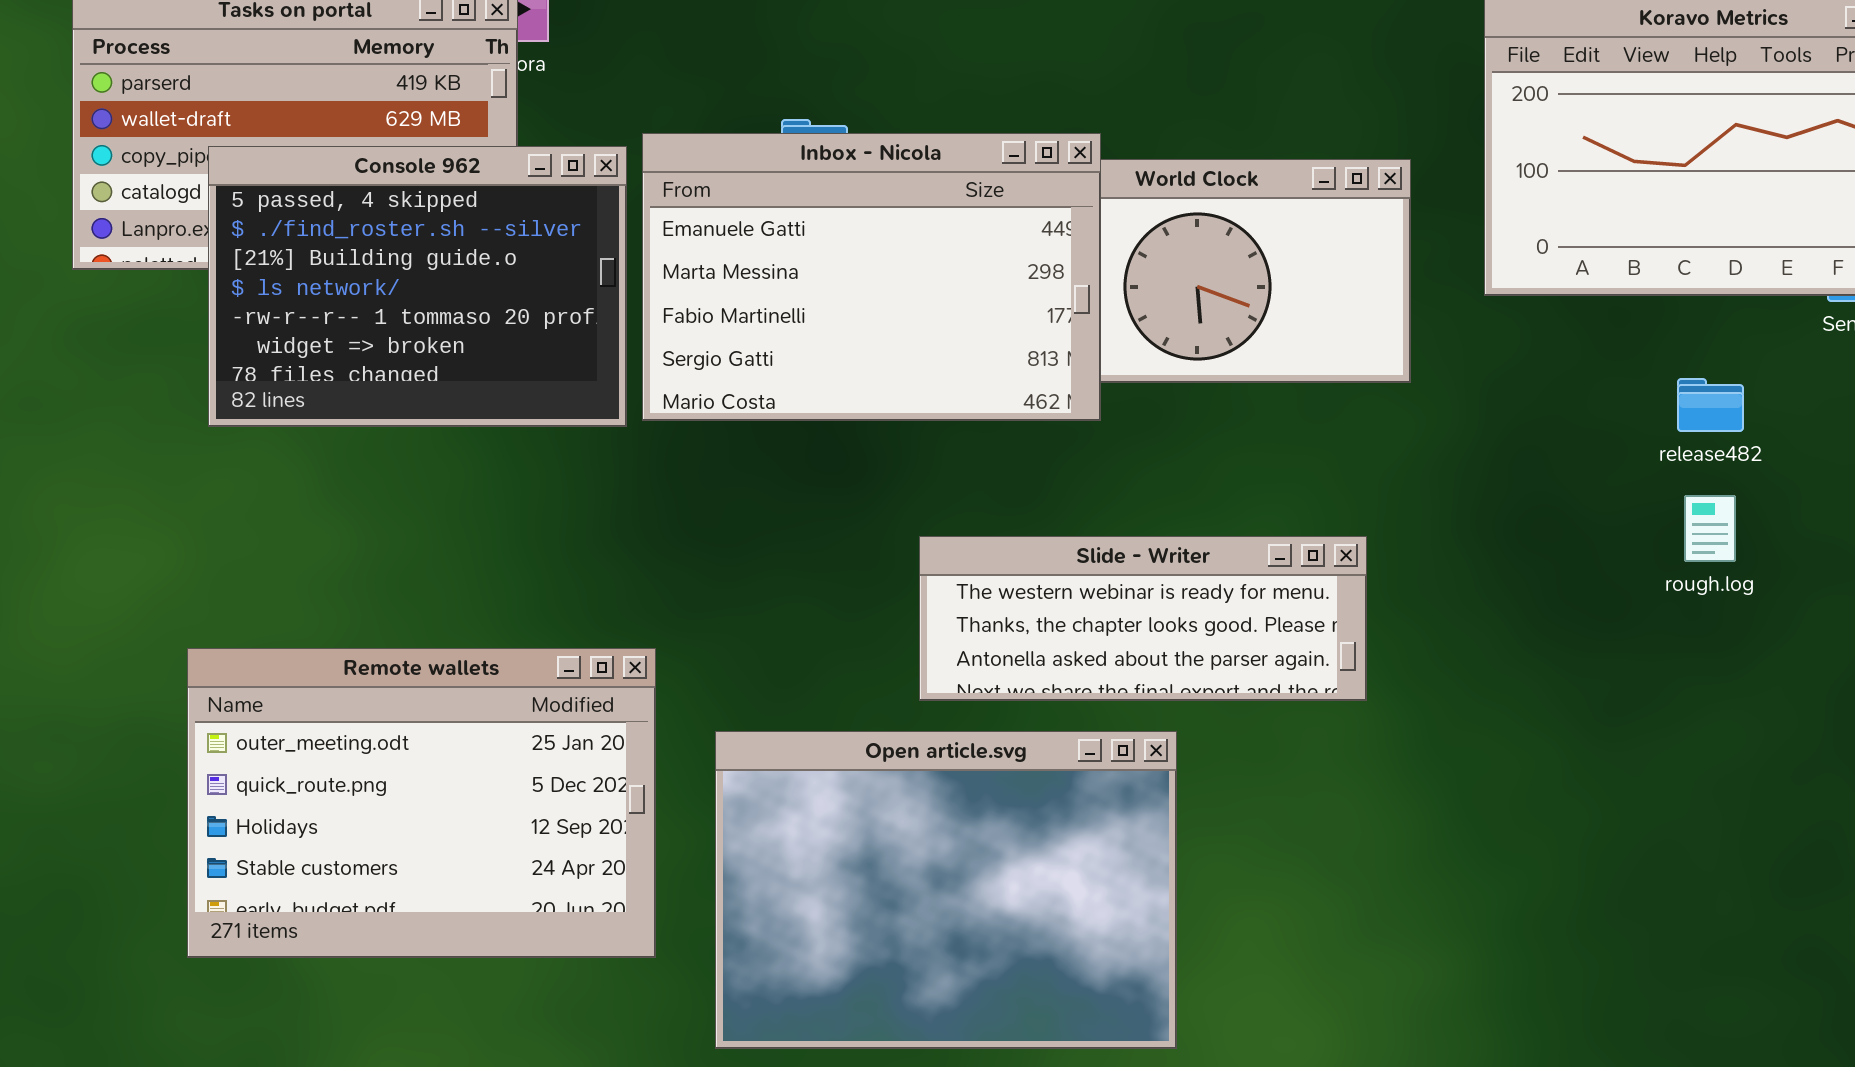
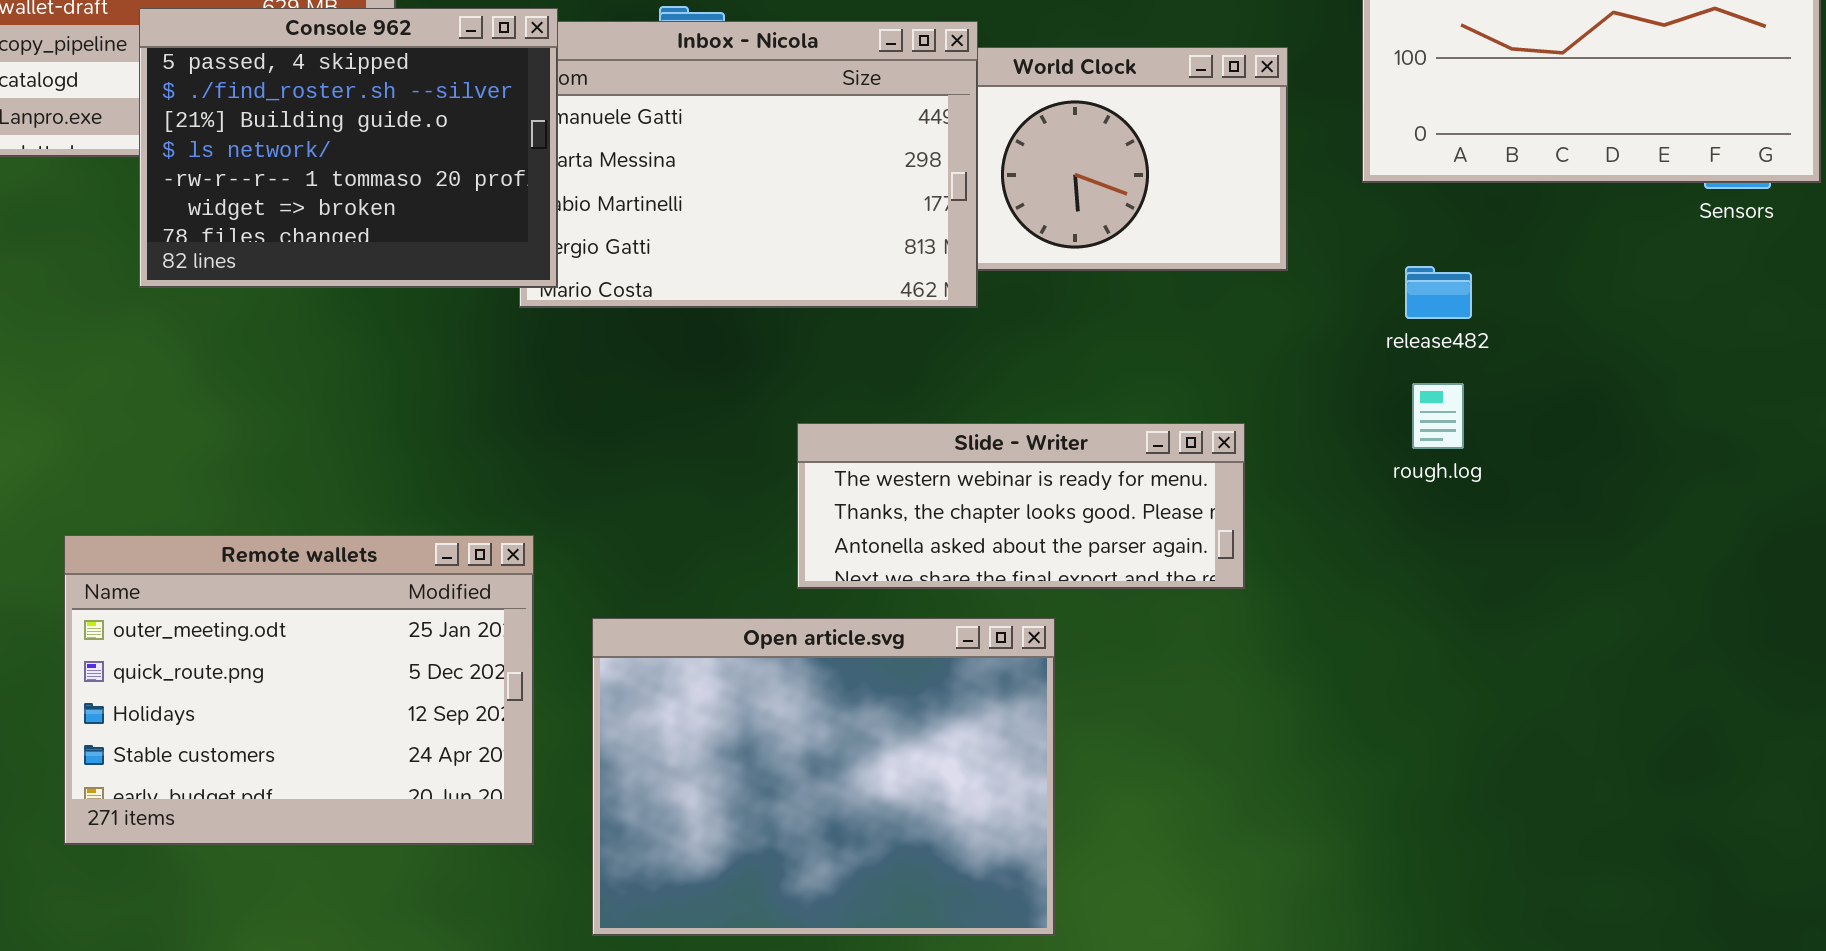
Console 962: [208,146,627,427] -> [139,8,558,288], moved
release482: [1677,378,1744,432] -> [1405,266,1472,319], moved
rough.log: [1684,495,1736,562] -> [1412,383,1464,449], moved

